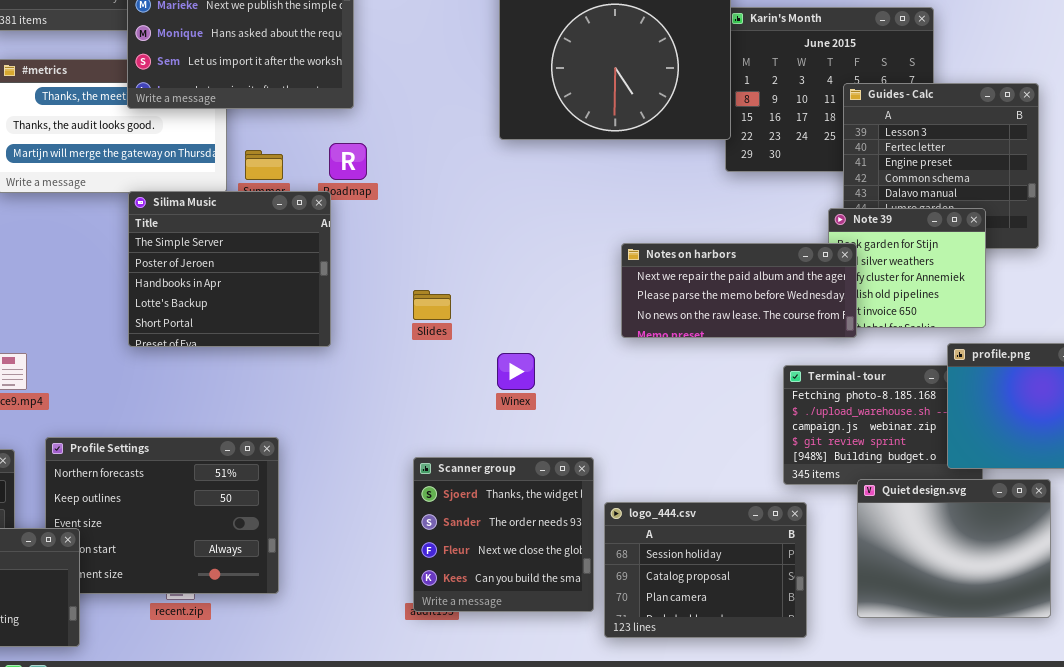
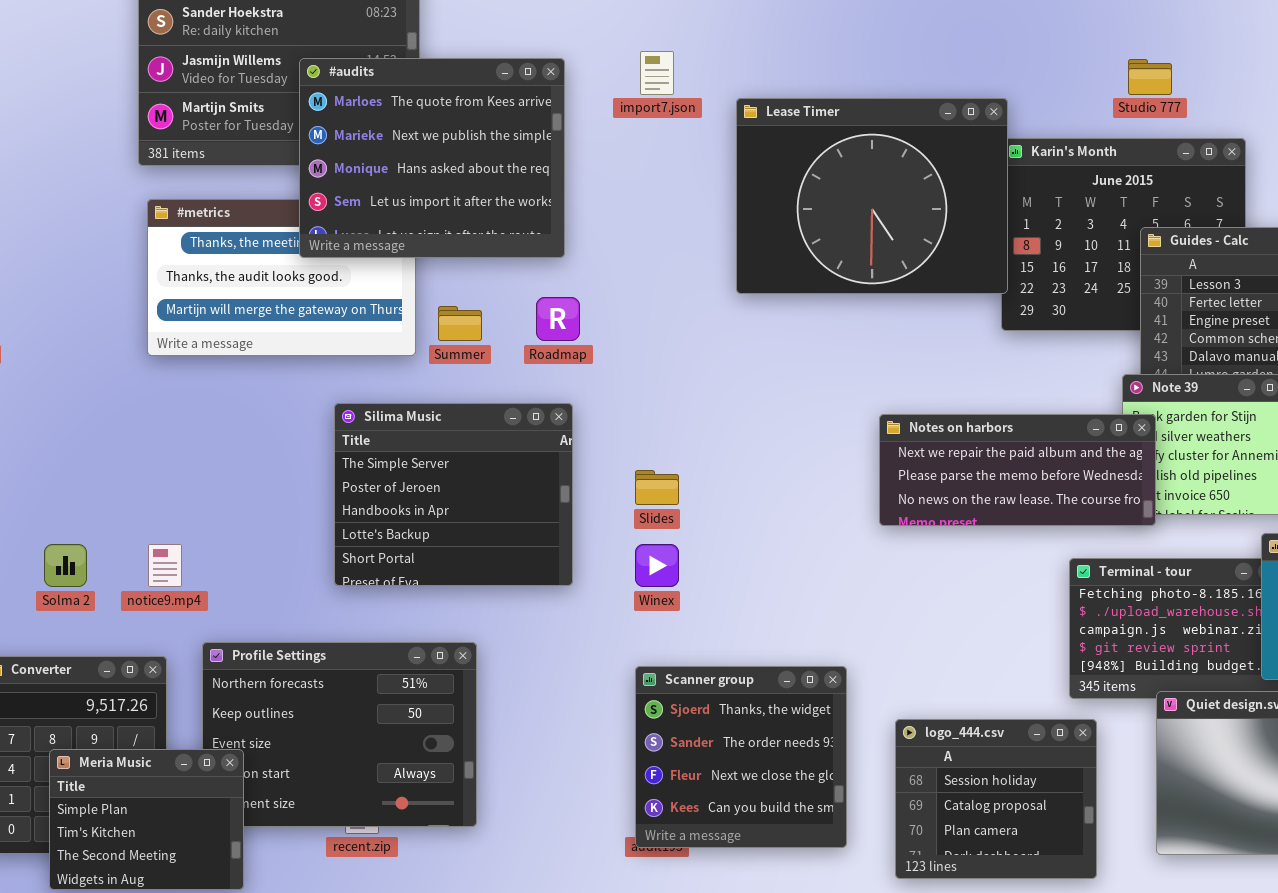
Silima Music: [128,191,331,347] -> [334,403,573,586], moved
Winex: [497,353,535,390] -> [635,544,679,587], moved
logo_444.csv: [604,502,807,638] -> [895,719,1097,879], resized

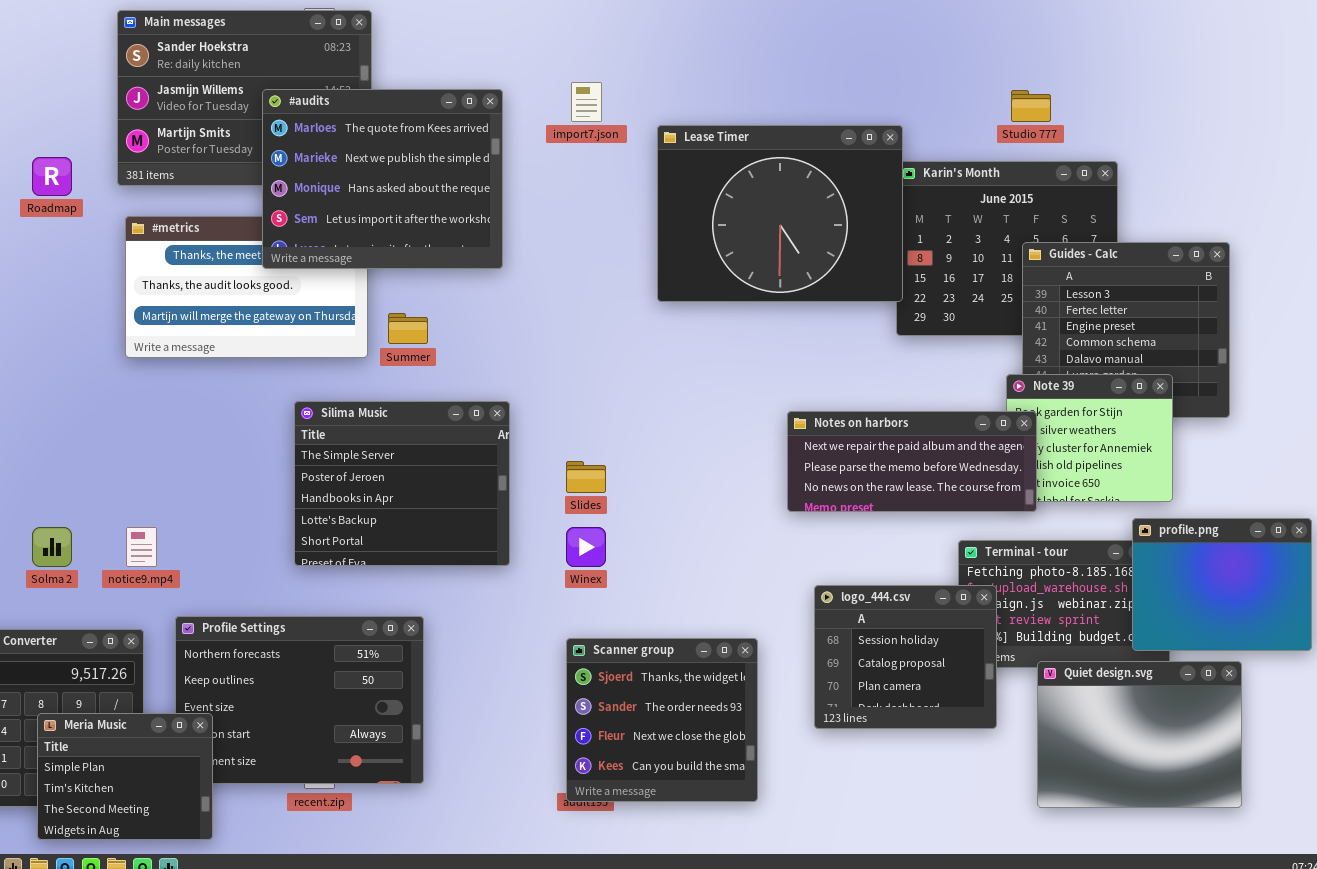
Roadmap: [536,297,580,341] -> [32,157,72,196], moved
logo_444.csv: [895,719,1097,879] -> [814,585,997,729], moved

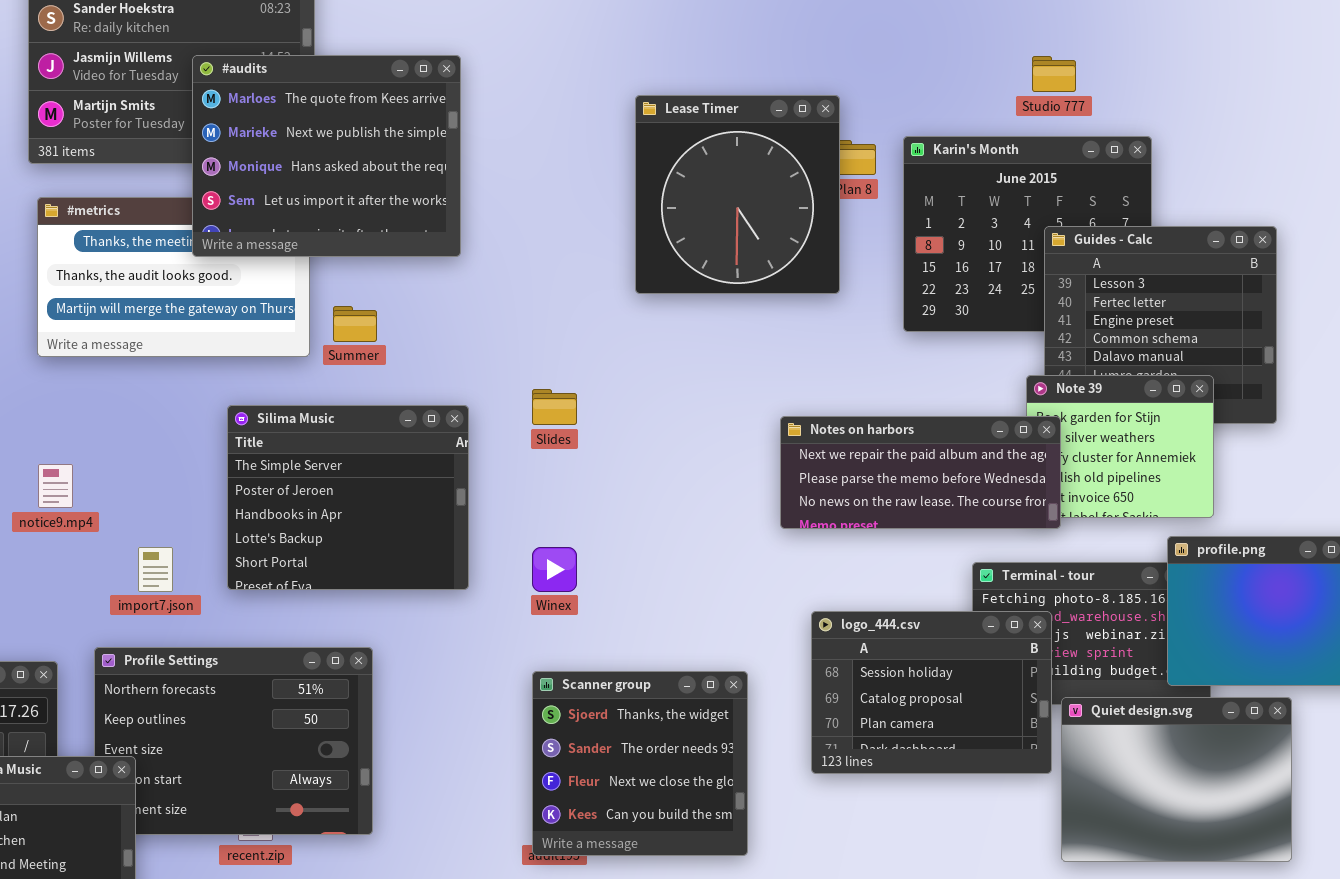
import7.json: [571,82,602,122] -> [138,547,173,592], moved
Lease Timer: [657,125,903,302] -> [635,95,840,294], resized
Slides: [566,461,606,493] -> [532,389,577,425], moved
notice9.mp4: [126,527,157,567] -> [38,464,73,508], moved
logo_444.csv: [814,585,997,729] -> [811,611,1052,774], resized

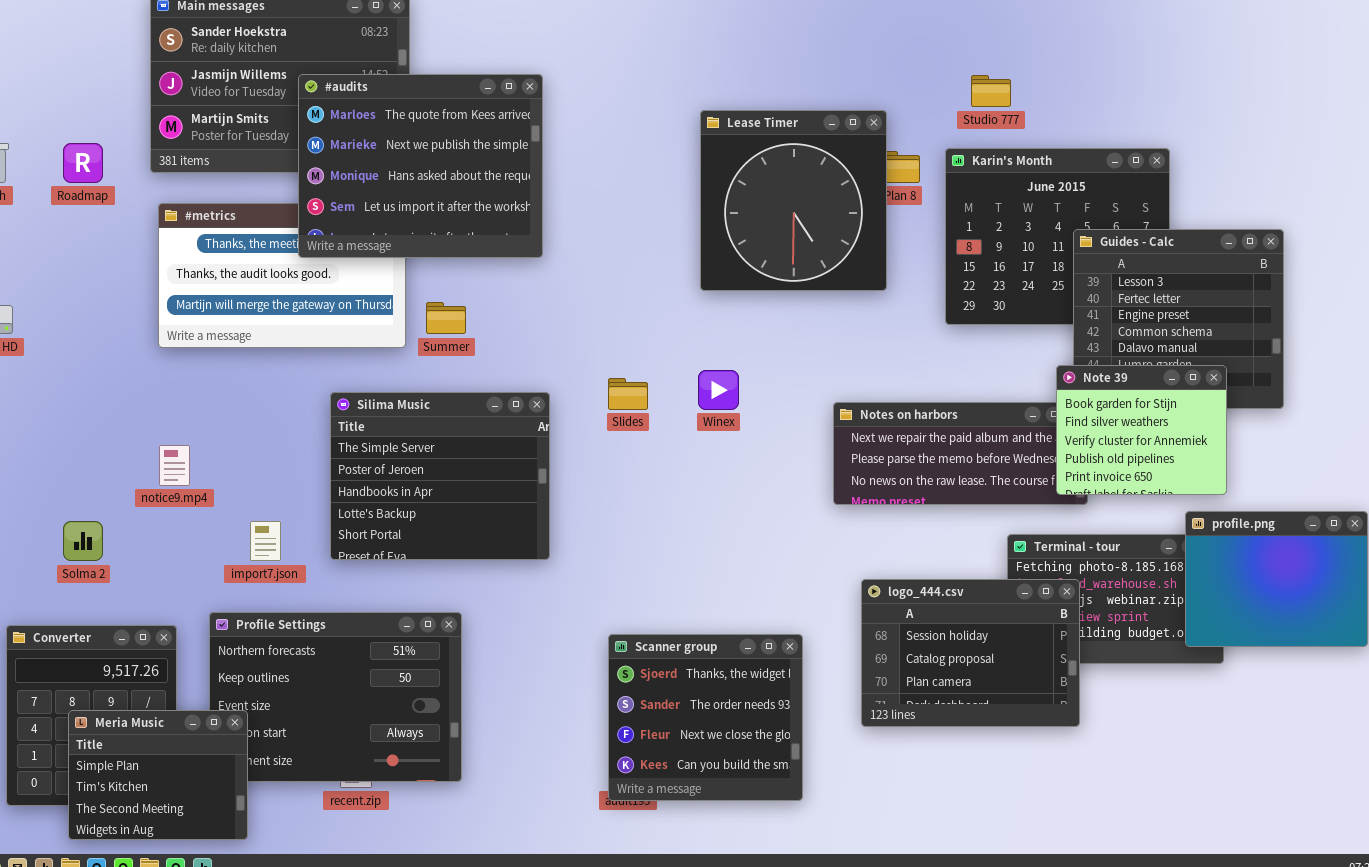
Studio 777: [1032,56,1076,92] -> [971,75,1011,107], moved
Note 39: [1026,375,1214,518] -> [1056,365,1227,495], raised
Winex: [532,547,577,592] -> [698,370,739,410], moved
Quiet design.svg: [1061,697,1292,862] -> none, closed

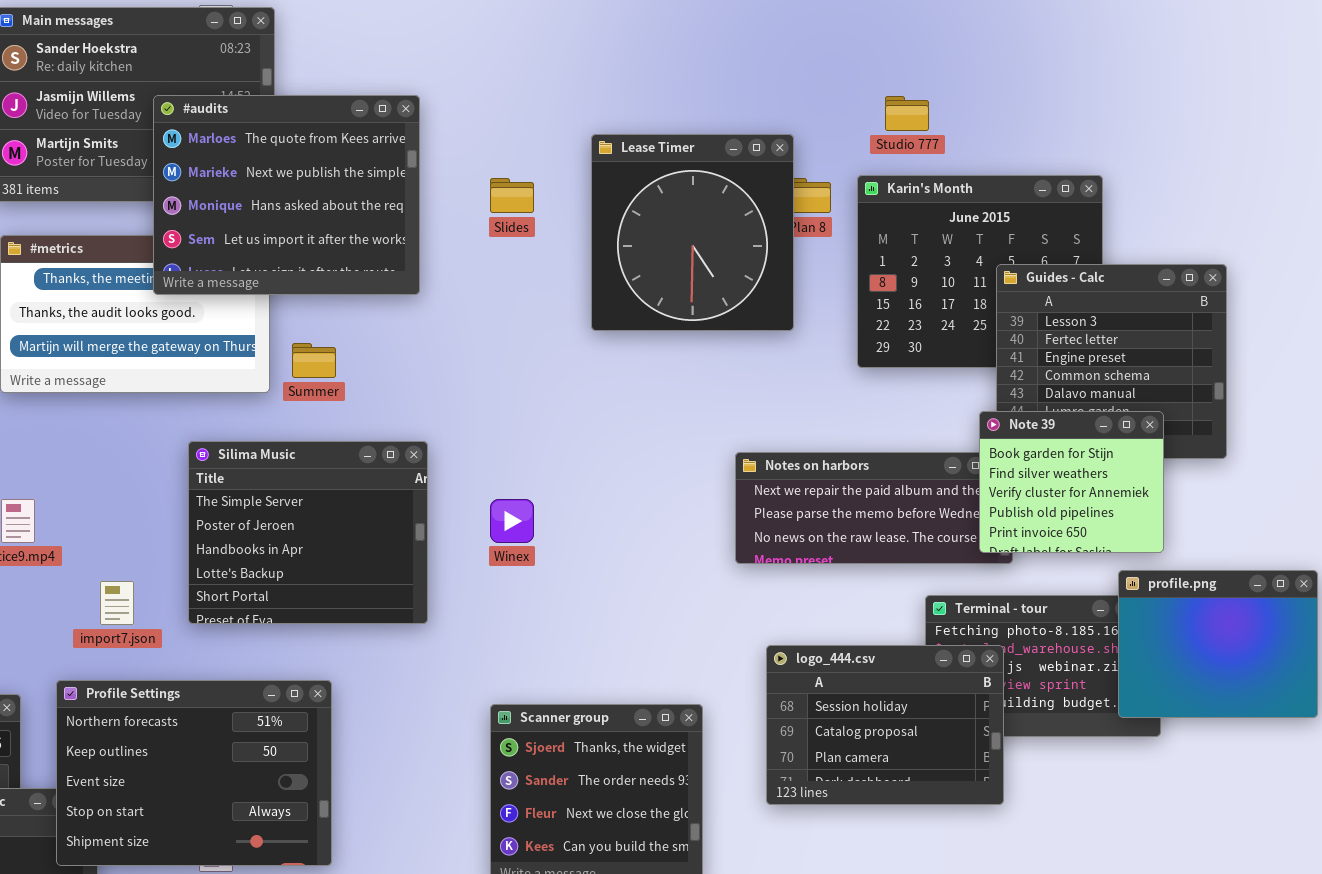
Winex: [698,370,739,410] -> [490,499,534,543], moved
Slides: [608,378,648,410] -> [490,178,534,213], moved
Profile Settings: [209,612,462,782] -> [56,680,332,866], raised

